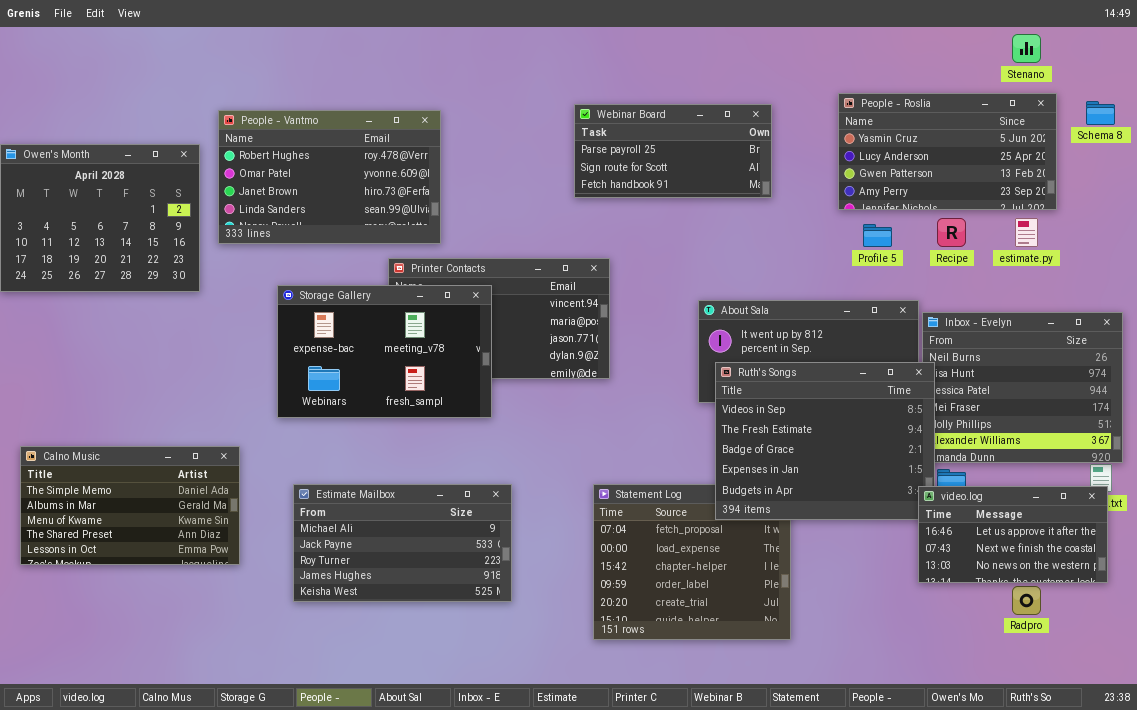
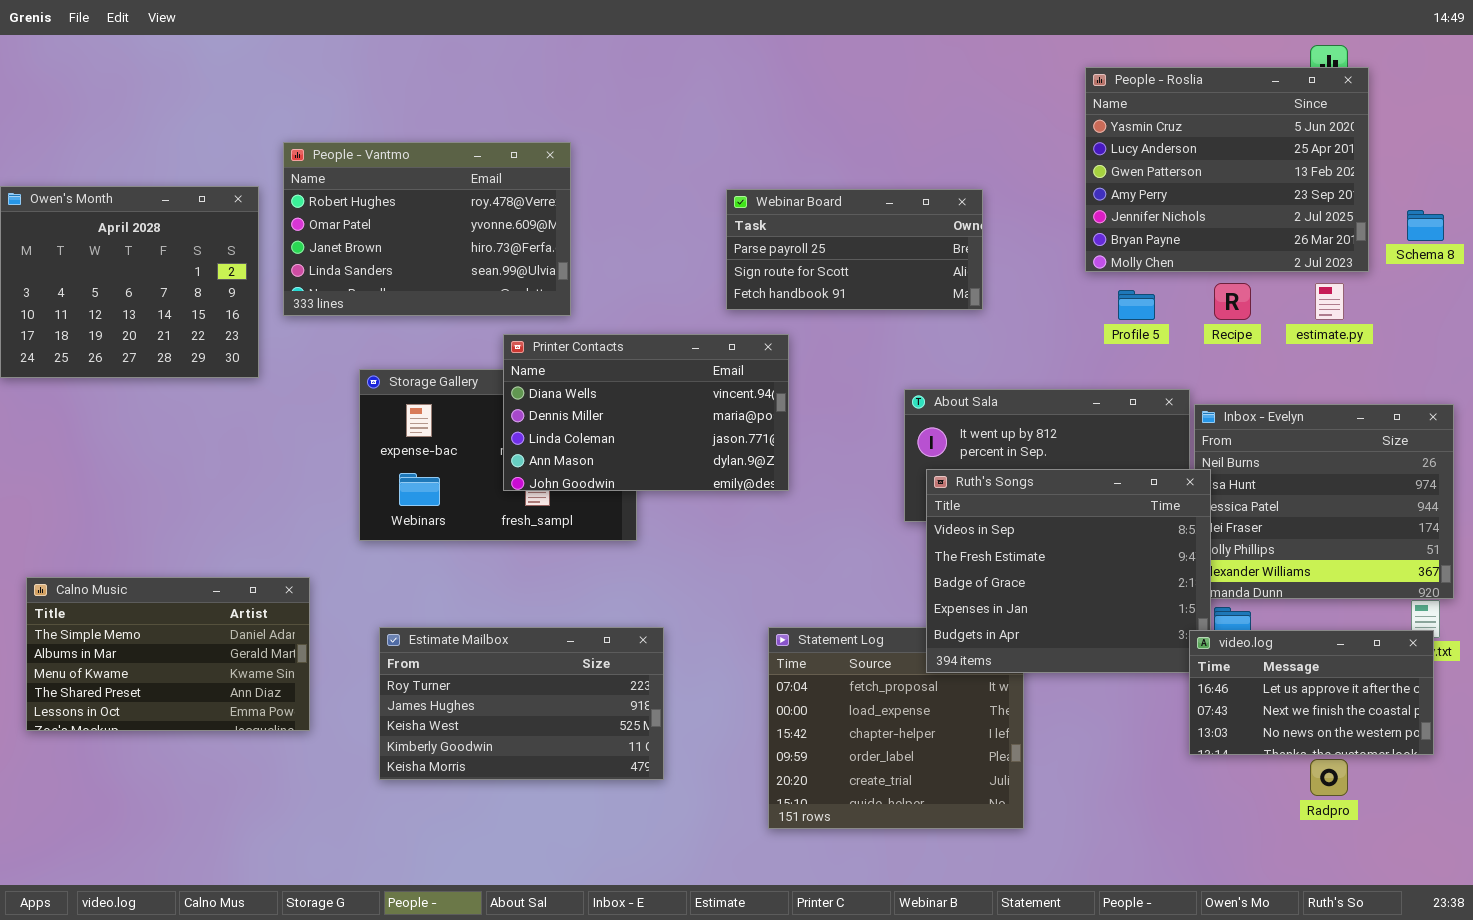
People - Roslia: [838,93,1057,210] -> [1085,67,1369,272], resized
Schema 8: [1086,101,1115,125] -> [1407,210,1444,241], moved
Webinar Board: [574,104,772,198] -> [726,189,983,310], moved
Printer Contacts: [388,258,610,379] -> [503,334,789,491], raised
Estimate Mailbox: [293,484,512,602] -> [379,627,664,780], scrolled down 2 rows

